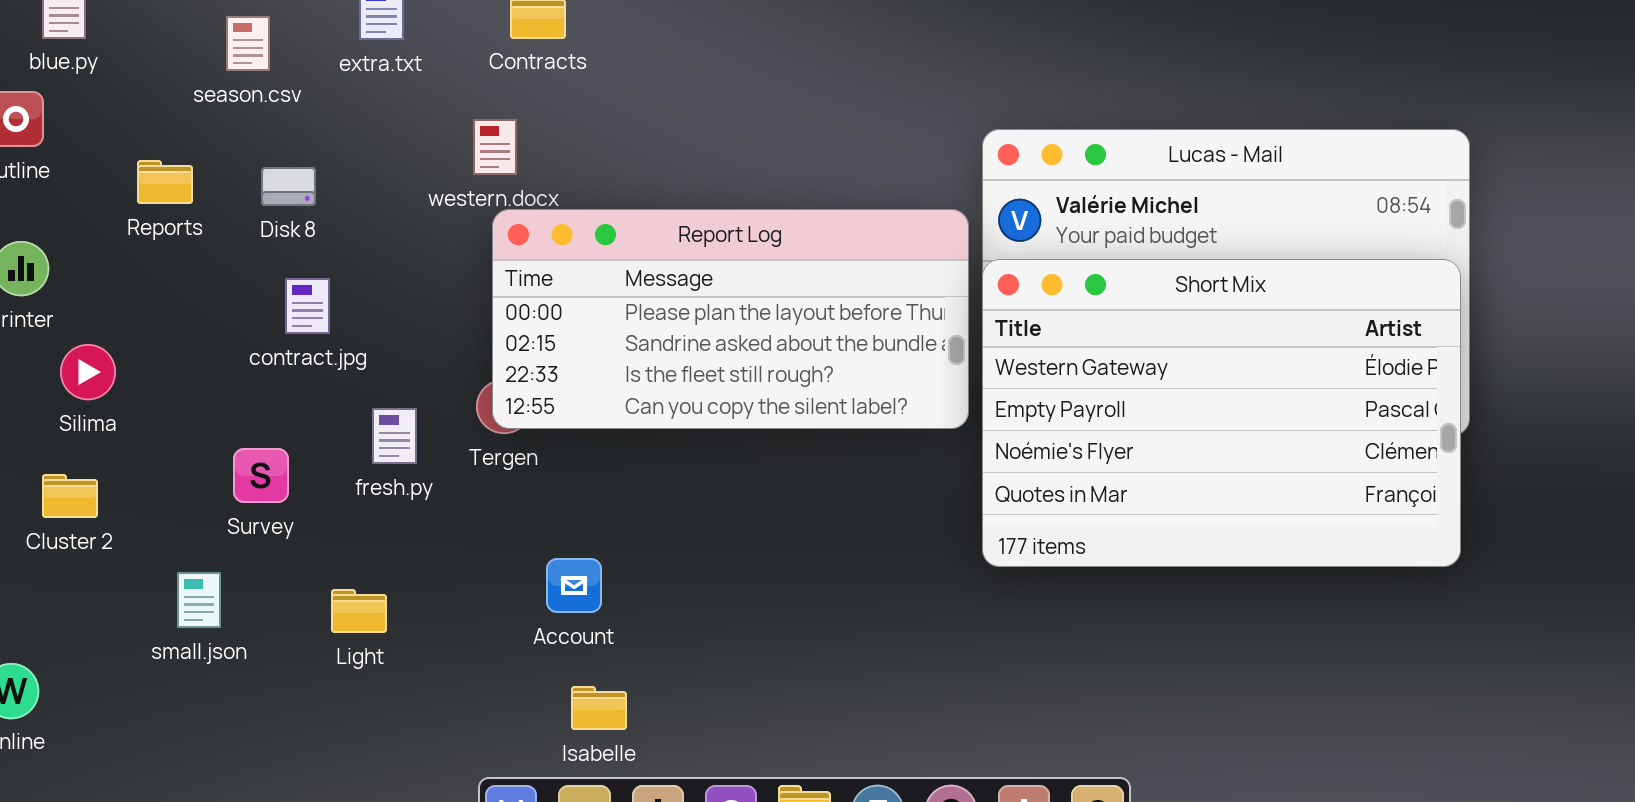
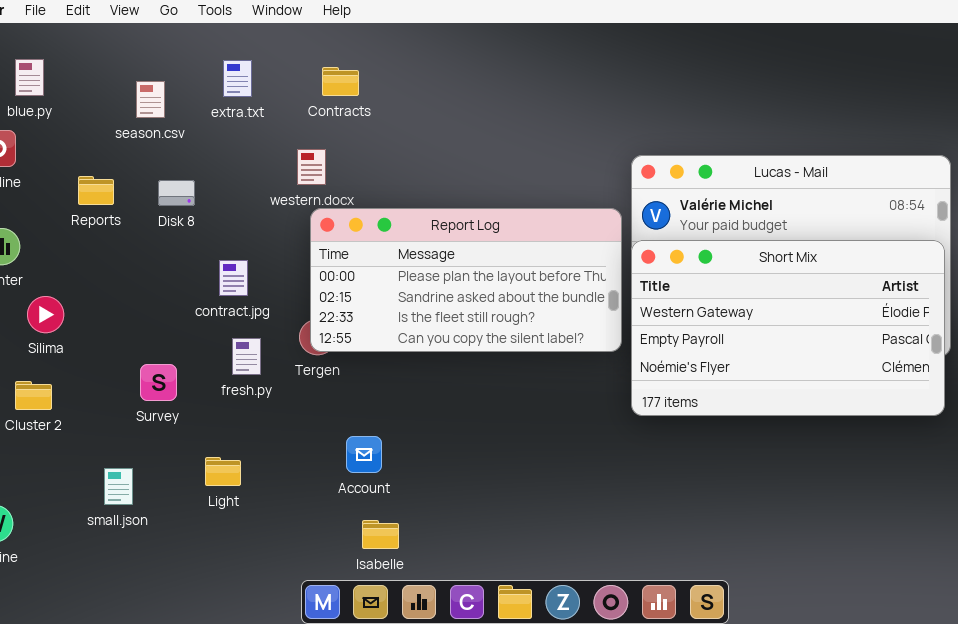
Short Mix: [982,259,1461,567] -> [631,240,945,416], resized
contract.jpg: [285,278,330,334] -> [219,260,248,296], moved
small.json: [177,572,221,628] -> [104,468,133,505], moved

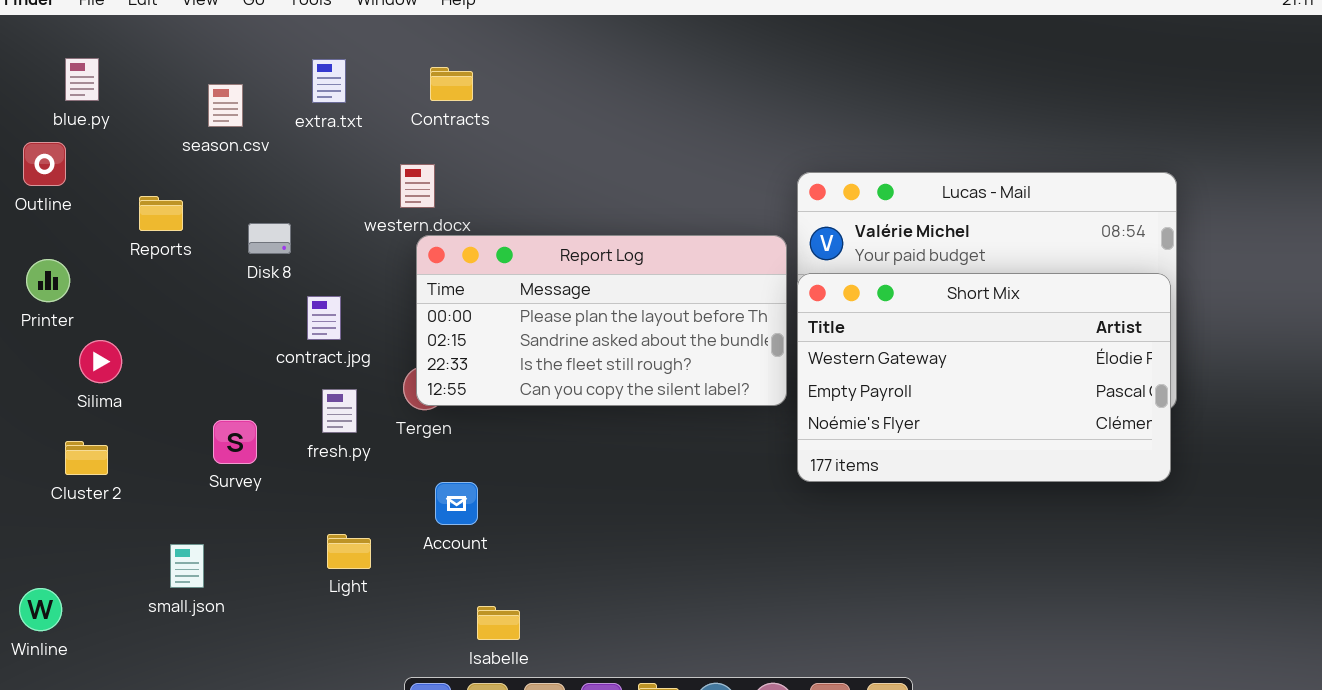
Disk 8: [158,180,195,206] -> [248,223,291,254], moved
Account: [346,436,382,473] -> [435,482,478,525], moved
Light: [205,457,241,486] -> [327,534,371,569], moved

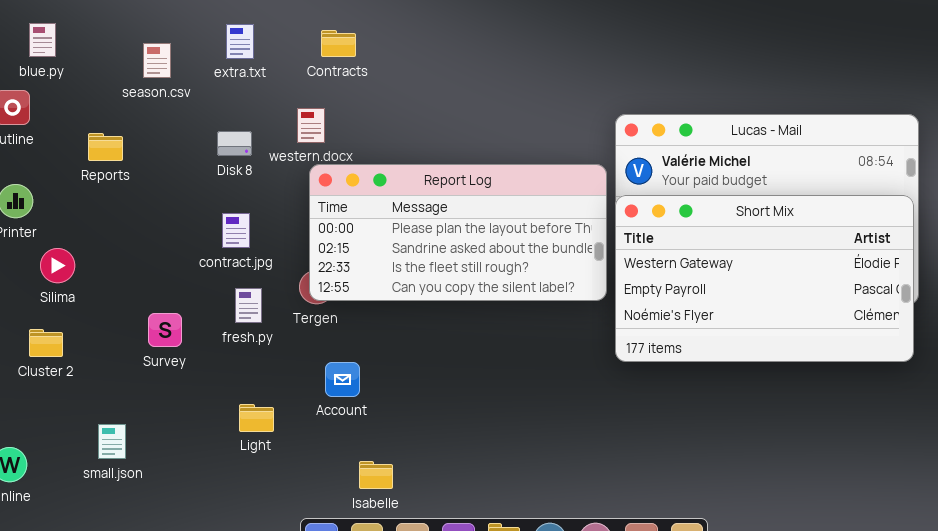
Disk 8: [248,223,291,254] -> [217,131,252,156], moved
small.json: [170,544,204,588] -> [98,424,126,459], moved

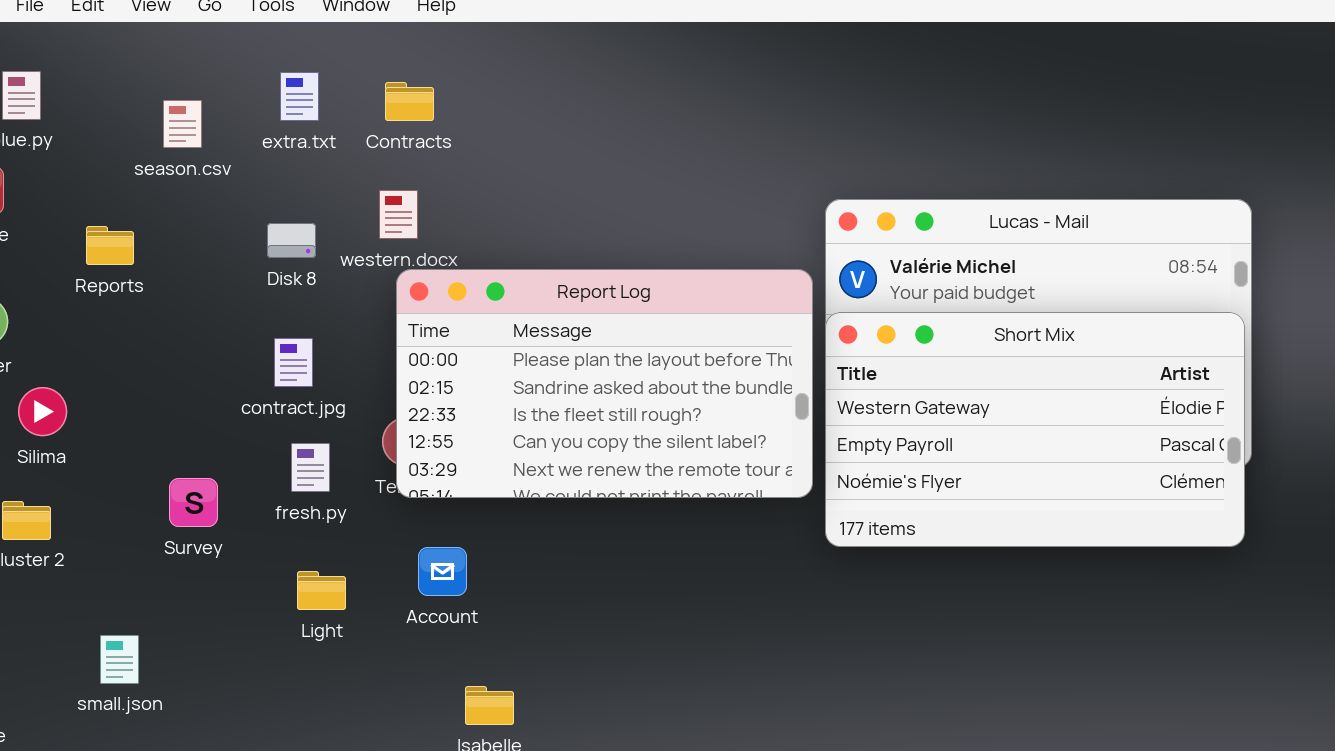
Contracts: [321,30,356,57] -> [385,82,434,121], moved
Report Log: [309,164,607,301] -> [396,269,813,498], resized
Light: [239,404,274,432] -> [297,571,346,610], moved

